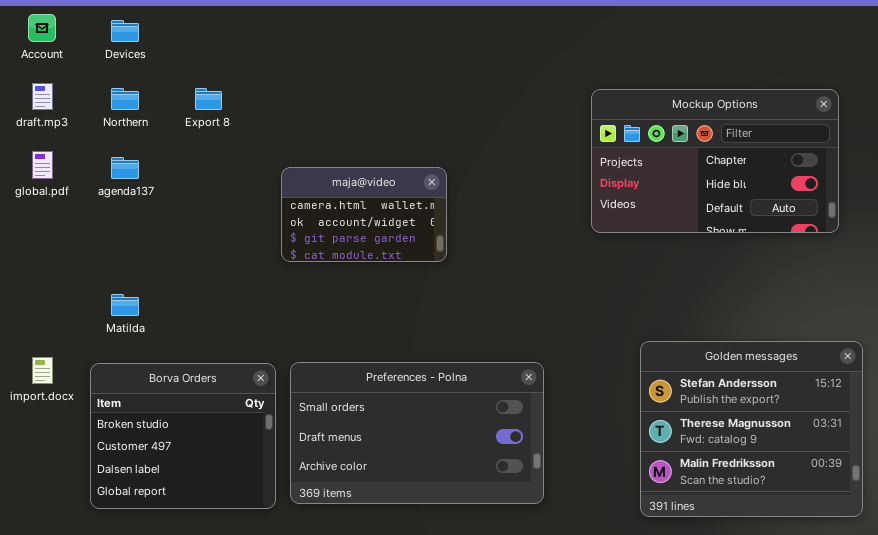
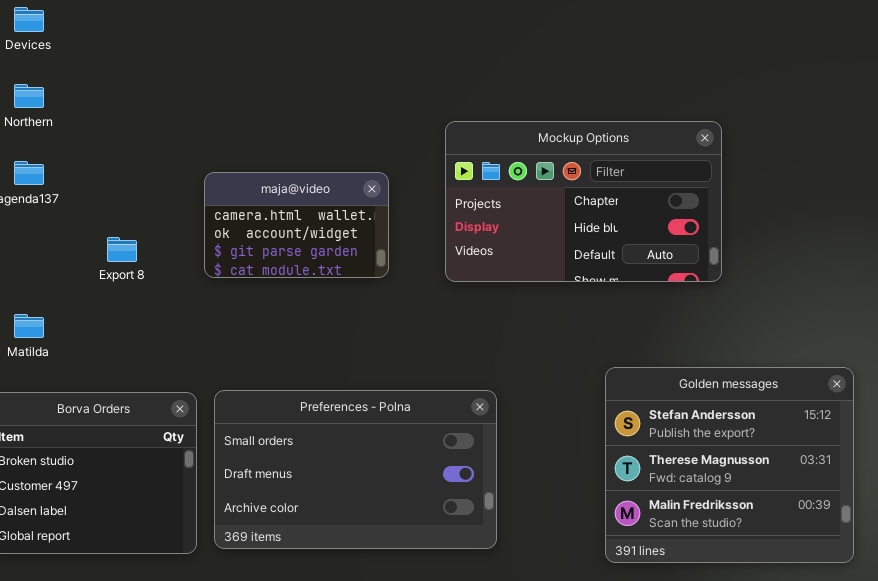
Export 8: [195,88,222,110] -> [107,237,137,262], moved
Mockup Options: [591,89,839,233] -> [445,121,722,282], moved

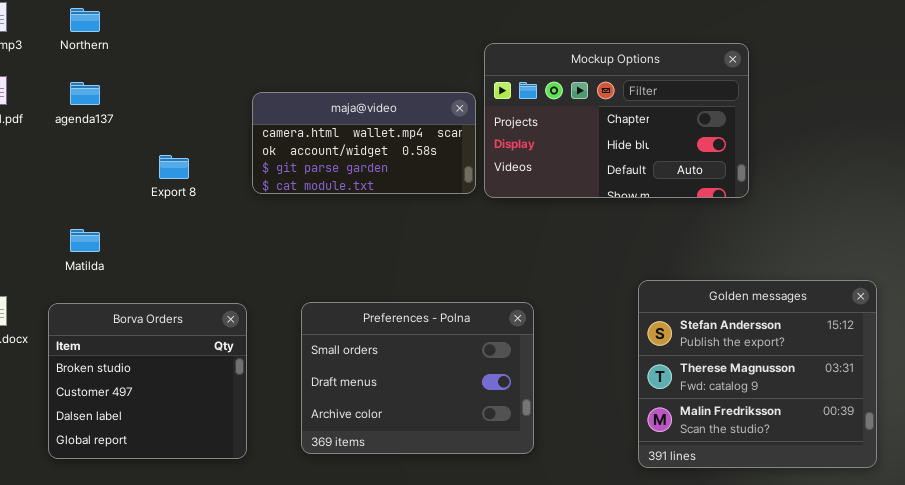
maja@video: [204,172,389,278] -> [252,92,476,194], resized
Preferences - Polna: [214,390,497,549] -> [301,302,534,454], resized

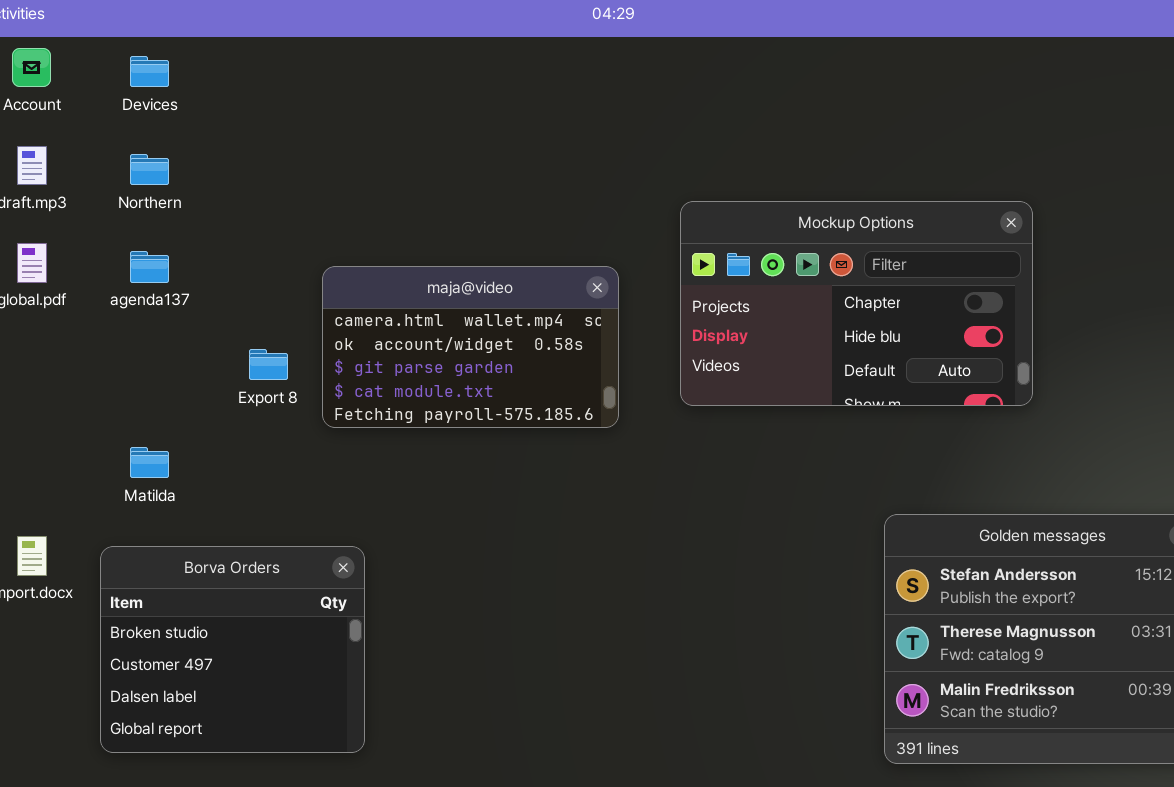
maja@video: [252,92,476,194] -> [322,266,619,428], moved, resized
Preferences - Polna: [301,302,534,454] -> none, closed

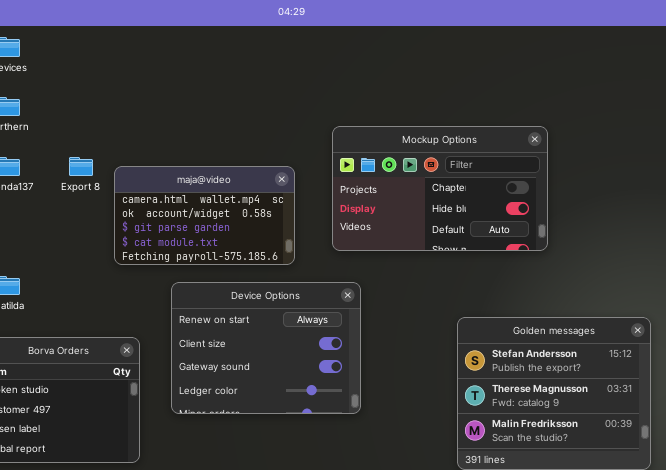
Export 8: [249,349,288,380] -> [69,157,93,176], moved
Device Options: none -> [171,282,361,414], opened

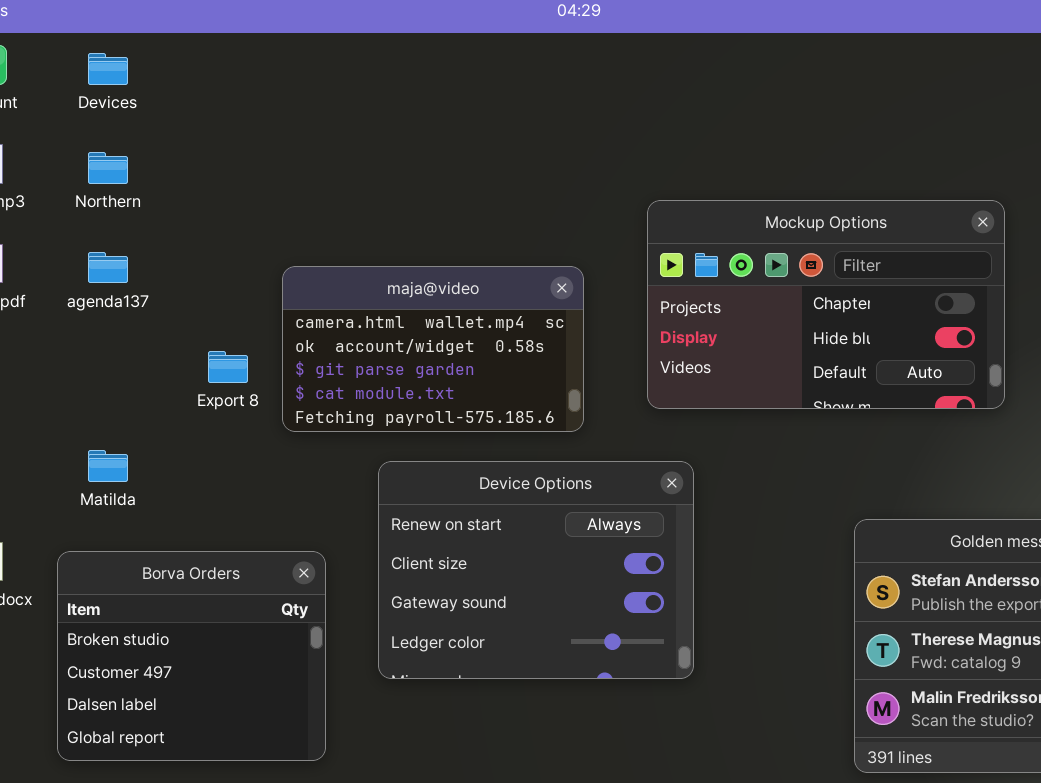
Export 8: [69,157,93,176] -> [208,351,248,383], moved

